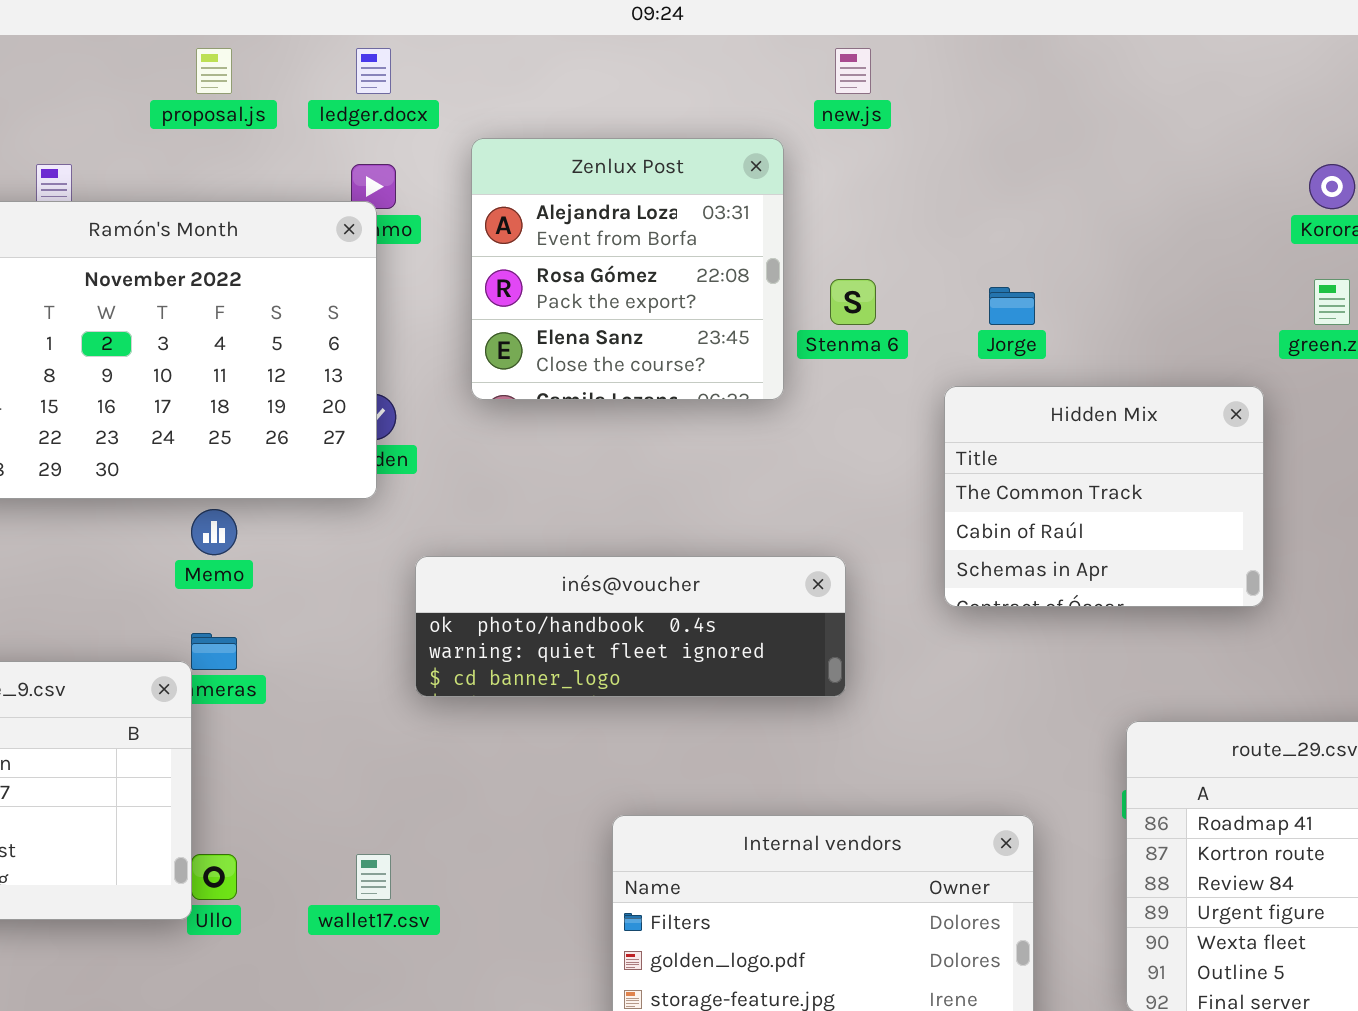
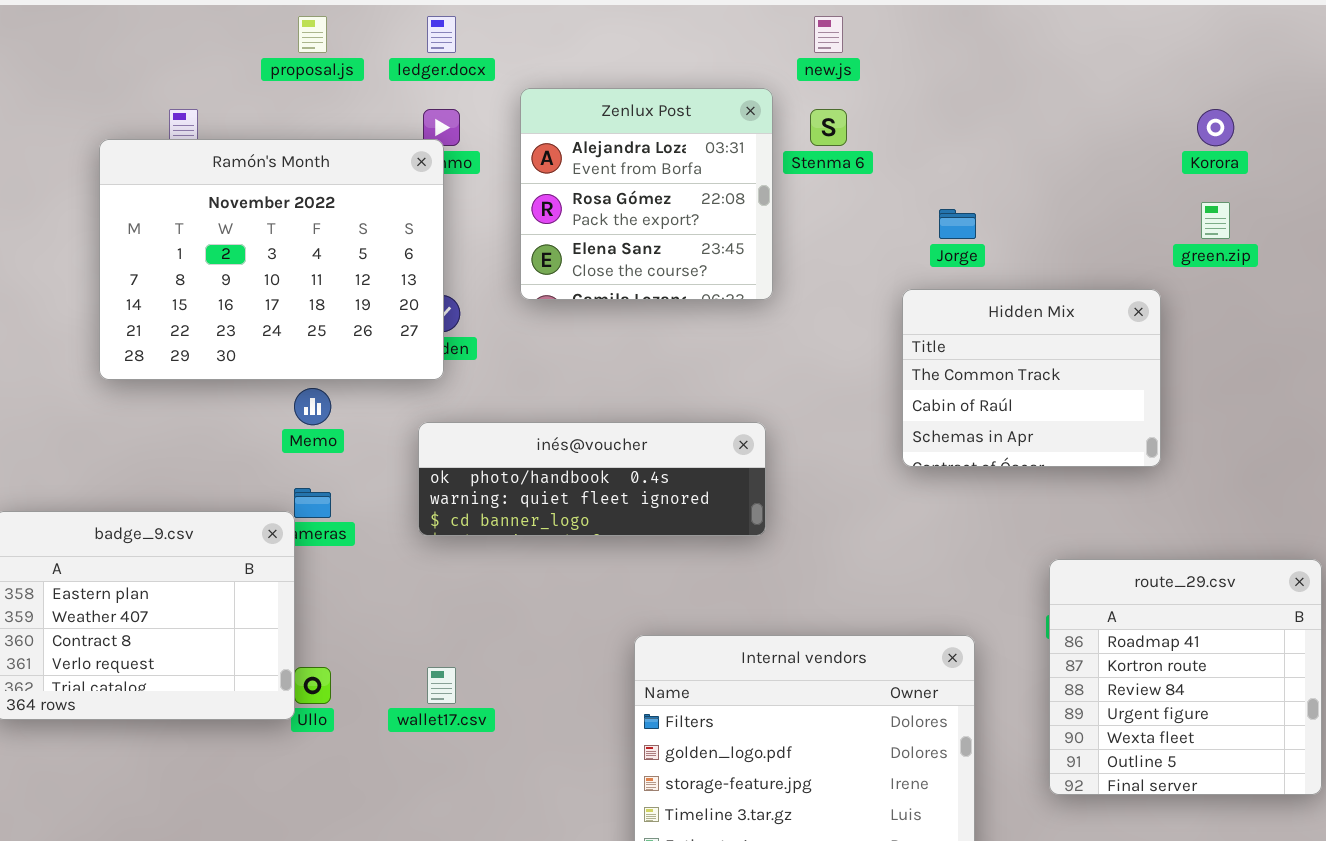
Stenma 6: [830,279,876,325] -> [810,109,847,146], moved
inés@voucher: [415,556,846,697] -> [418,422,766,536], moved

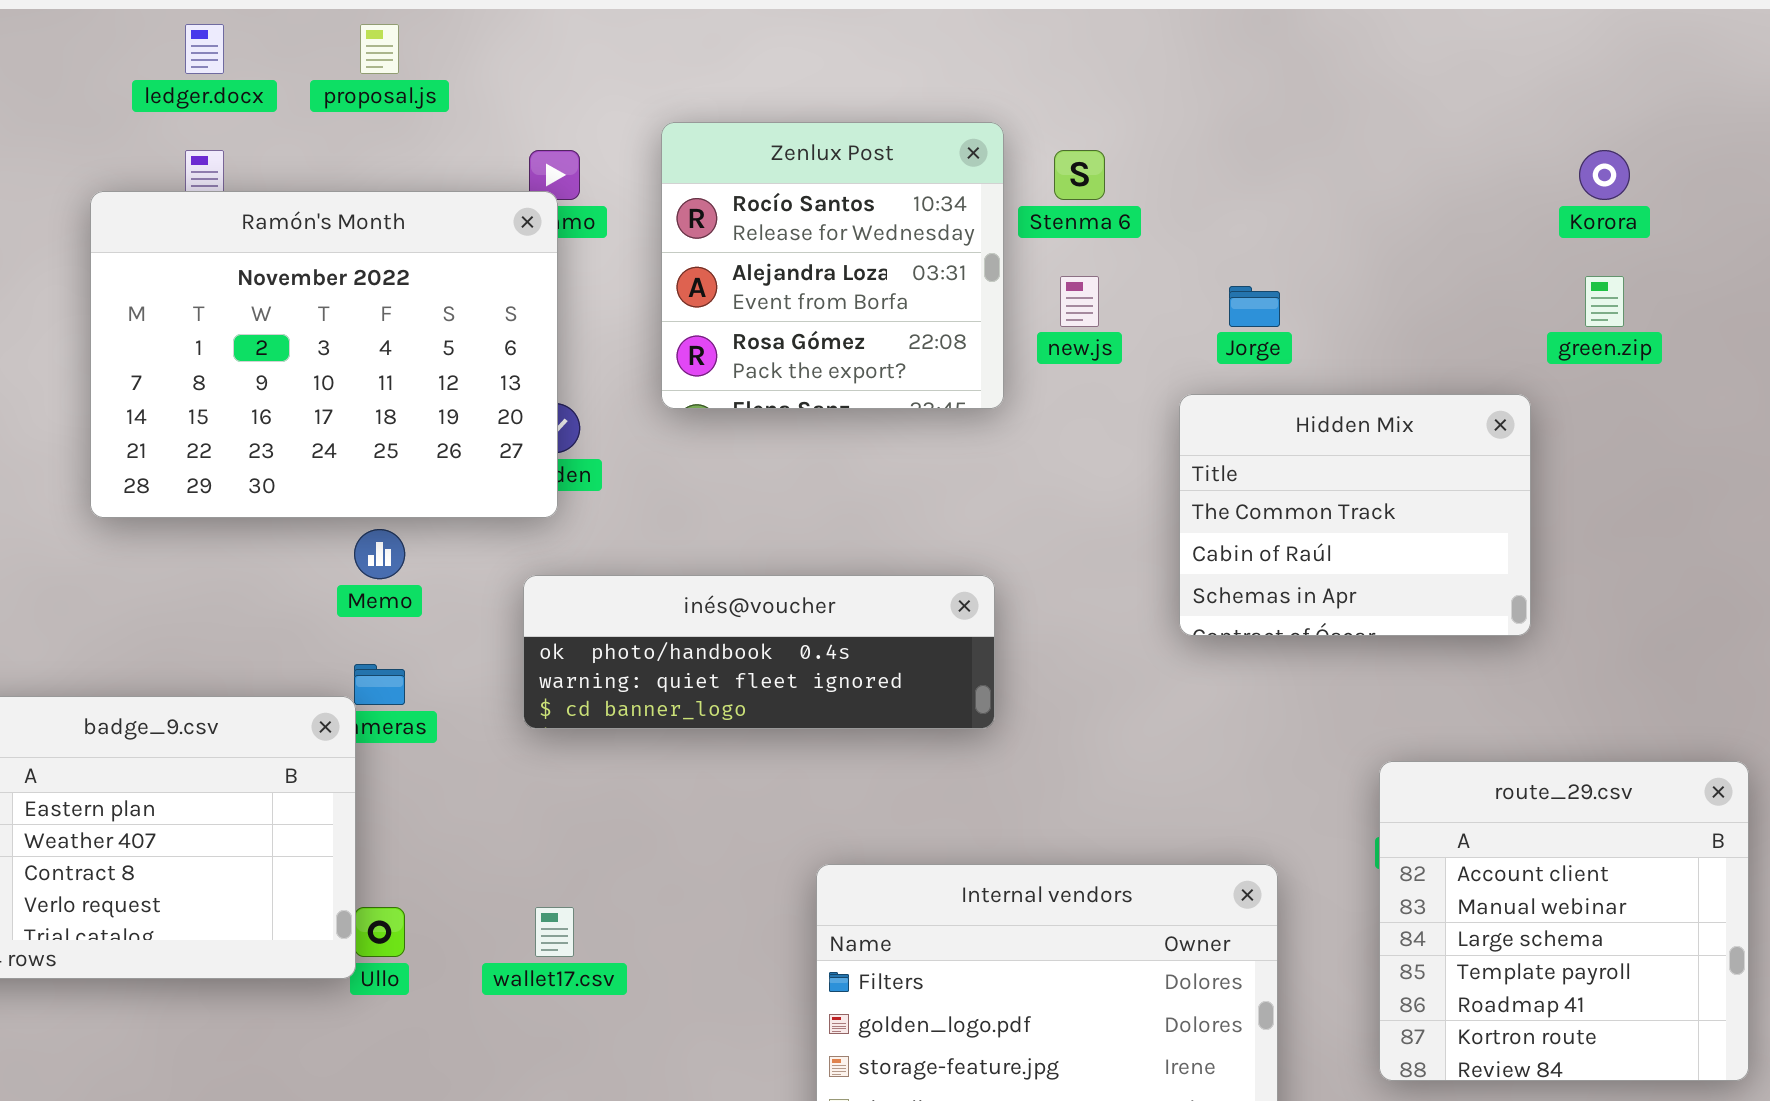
ledger.docx: [427,16,456,53] -> [185,24,224,74], moved
new.js: [814,16,843,53] -> [1060,276,1099,327], moved
Zenlux Post: [520,88,773,300] -> [661,122,1004,409], scrolled up 1 row
route_29.csv: [1049,559,1322,795] -> [1379,761,1749,1081], scrolled up 4 rows

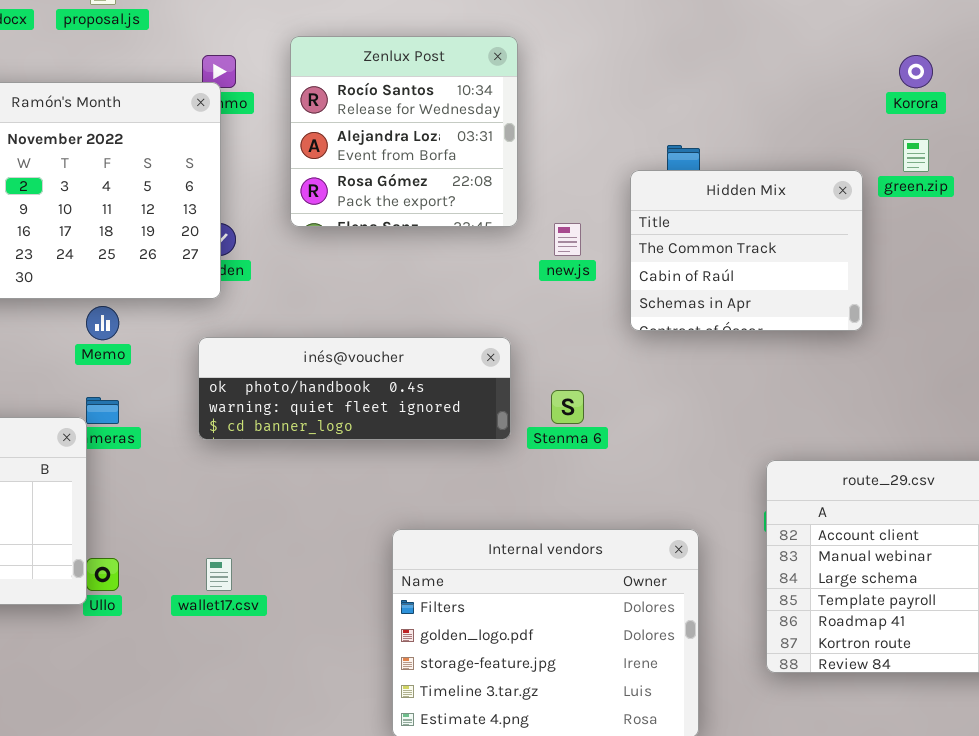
Stenma 6: [1054,150,1105,200] -> [551,390,584,424], moved
new.js: [1060,276,1099,327] -> [554,223,581,256], moved
Hidden Mix: [1179,394,1531,636] -> [630,170,863,331], moved

